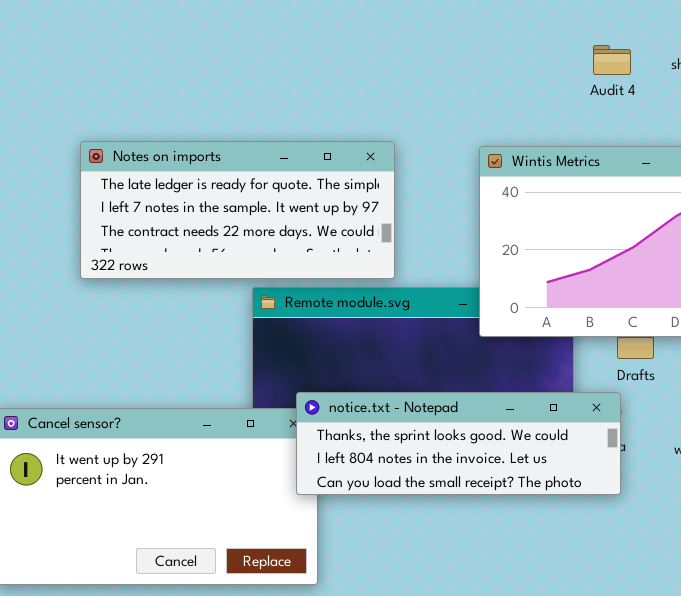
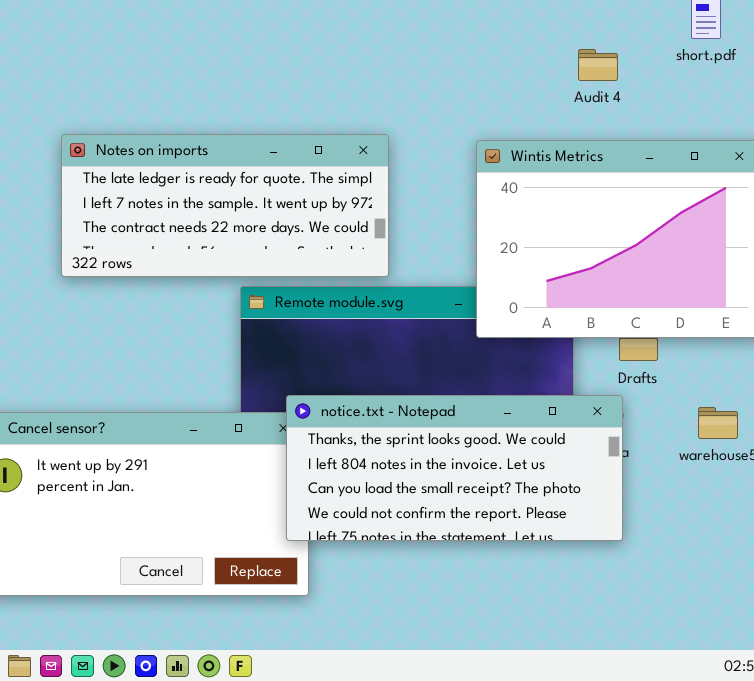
Audit 4: [593,45,631,75] -> [578,49,618,81], moved
notice.txt - Notepad: [296,392,621,495] -> [286,395,623,541], resized

